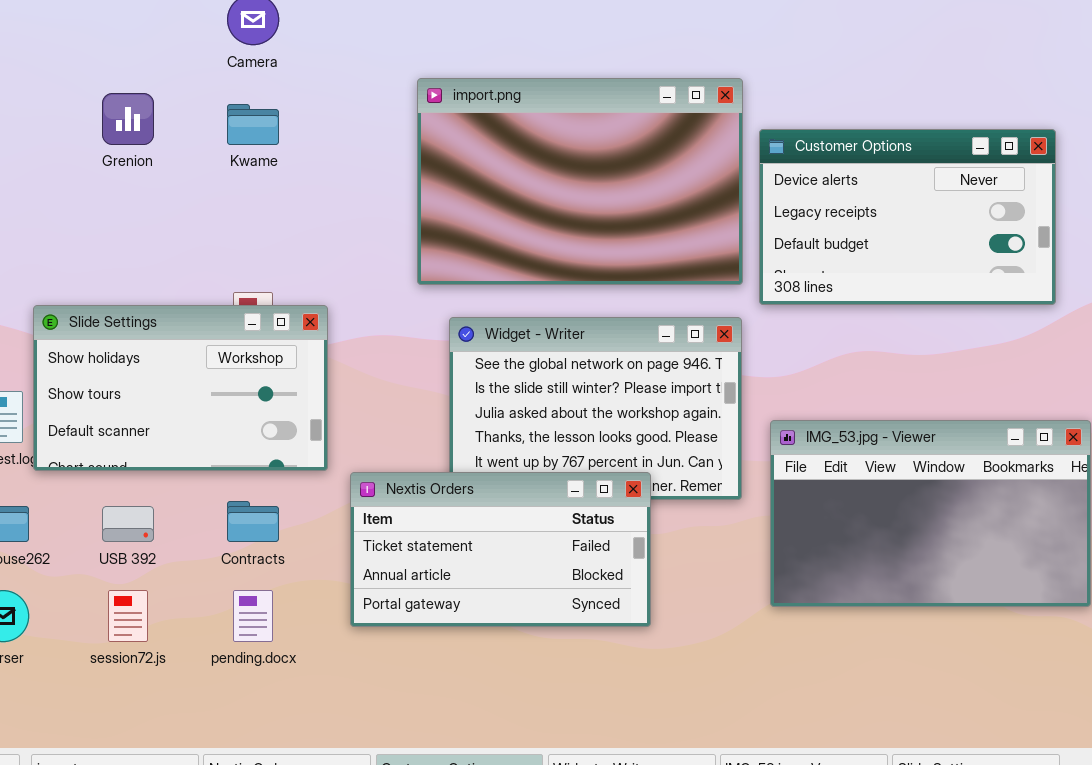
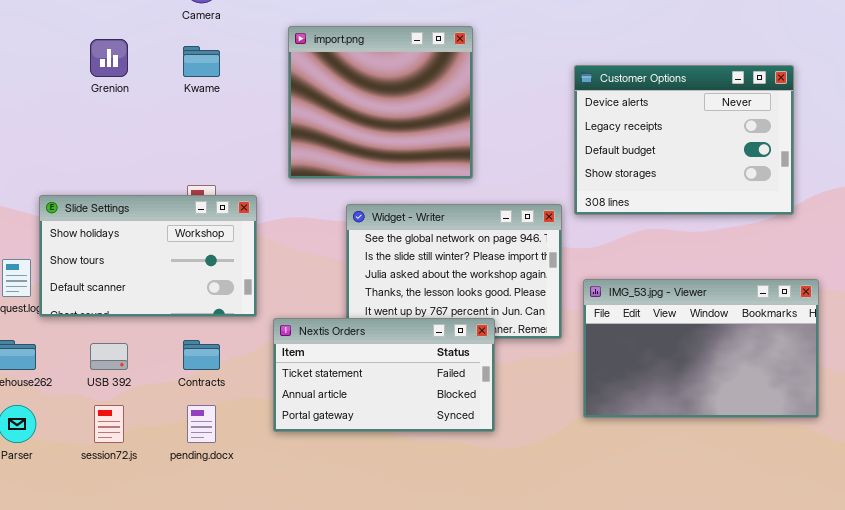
import.png: [417,78,743,285] -> [288,26,473,179], moved, resized
Customer Options: [759,129,1056,305] -> [574,65,794,215], resized

